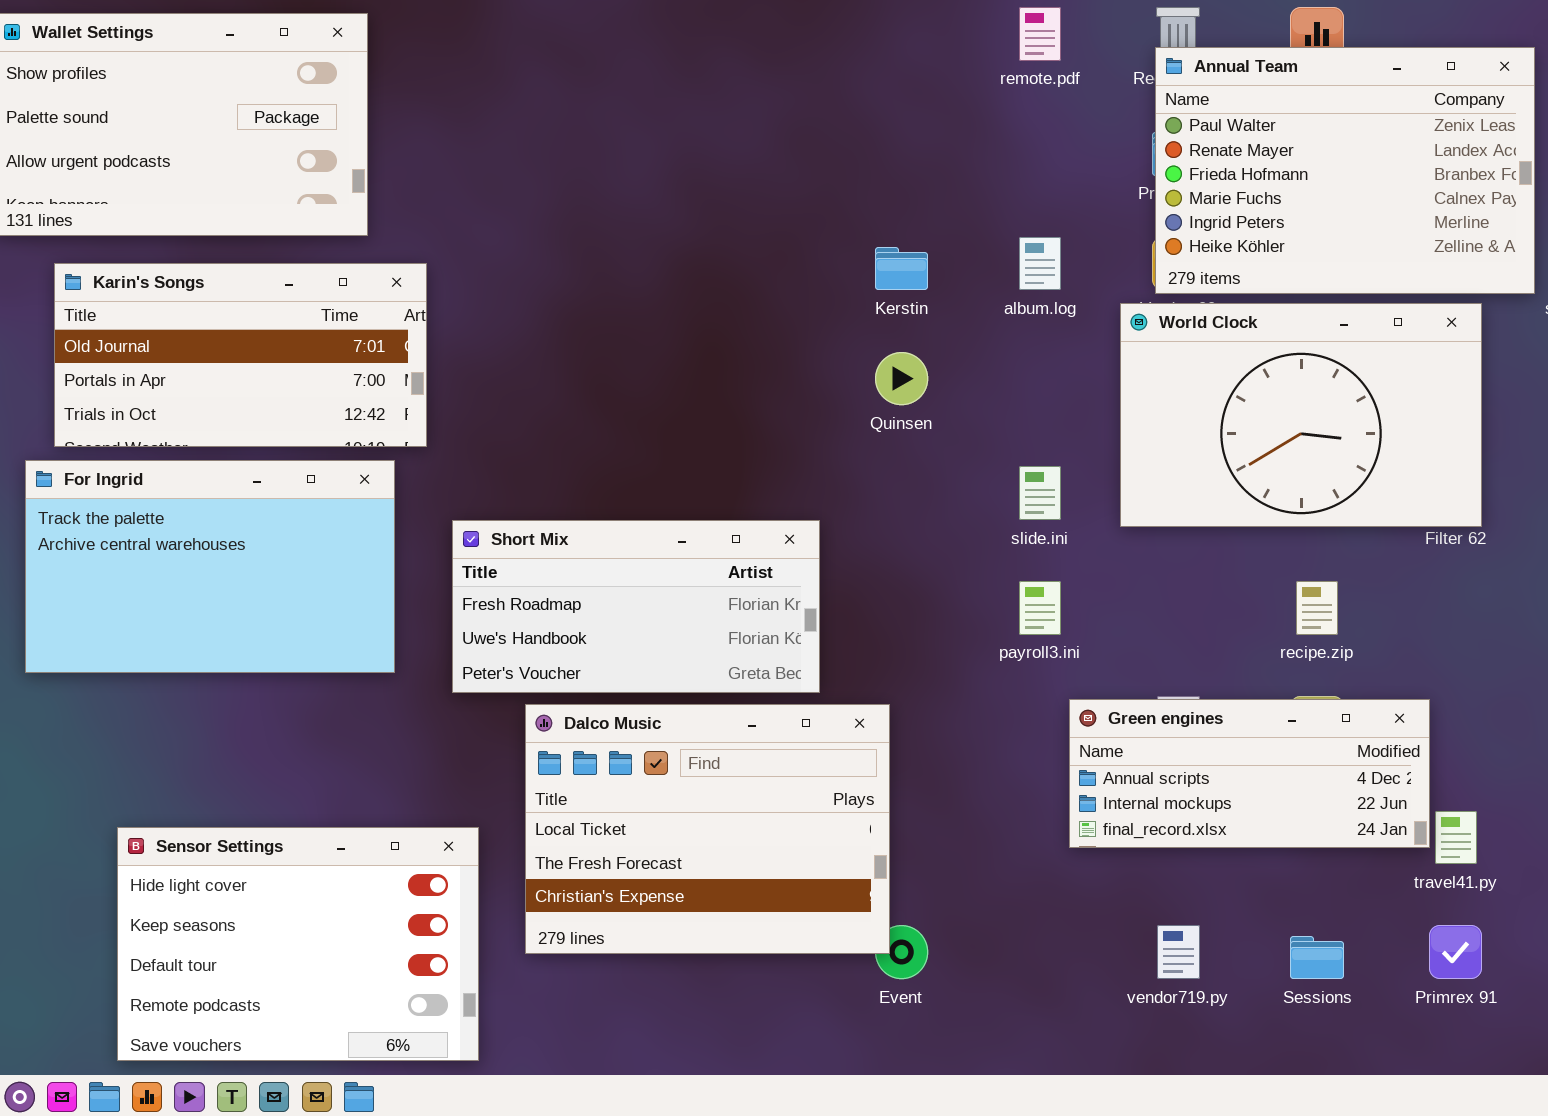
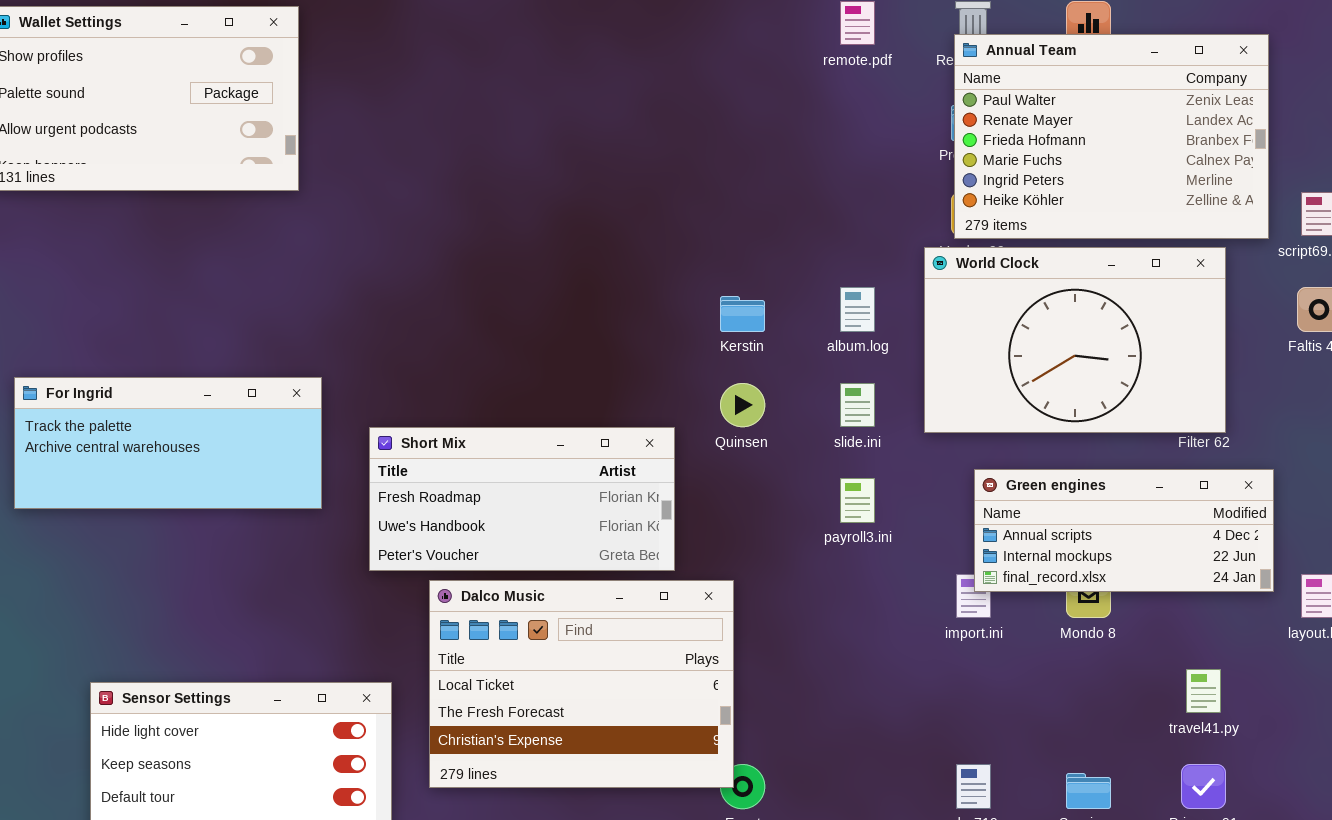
album.log: [1019,237,1061,290] -> [840,287,875,332], moved
Kerstin: [875,247,928,290] -> [720,296,765,332], moved
Karin's Songs: [54,263,427,447] -> none, closed
Quinsen: [875,352,928,405] -> [720,383,765,427], moved
For Ingrid: [25,460,395,673] -> [14,377,322,509], resized
Green engines: [1069,699,1430,848] -> [974,469,1274,592], moved

